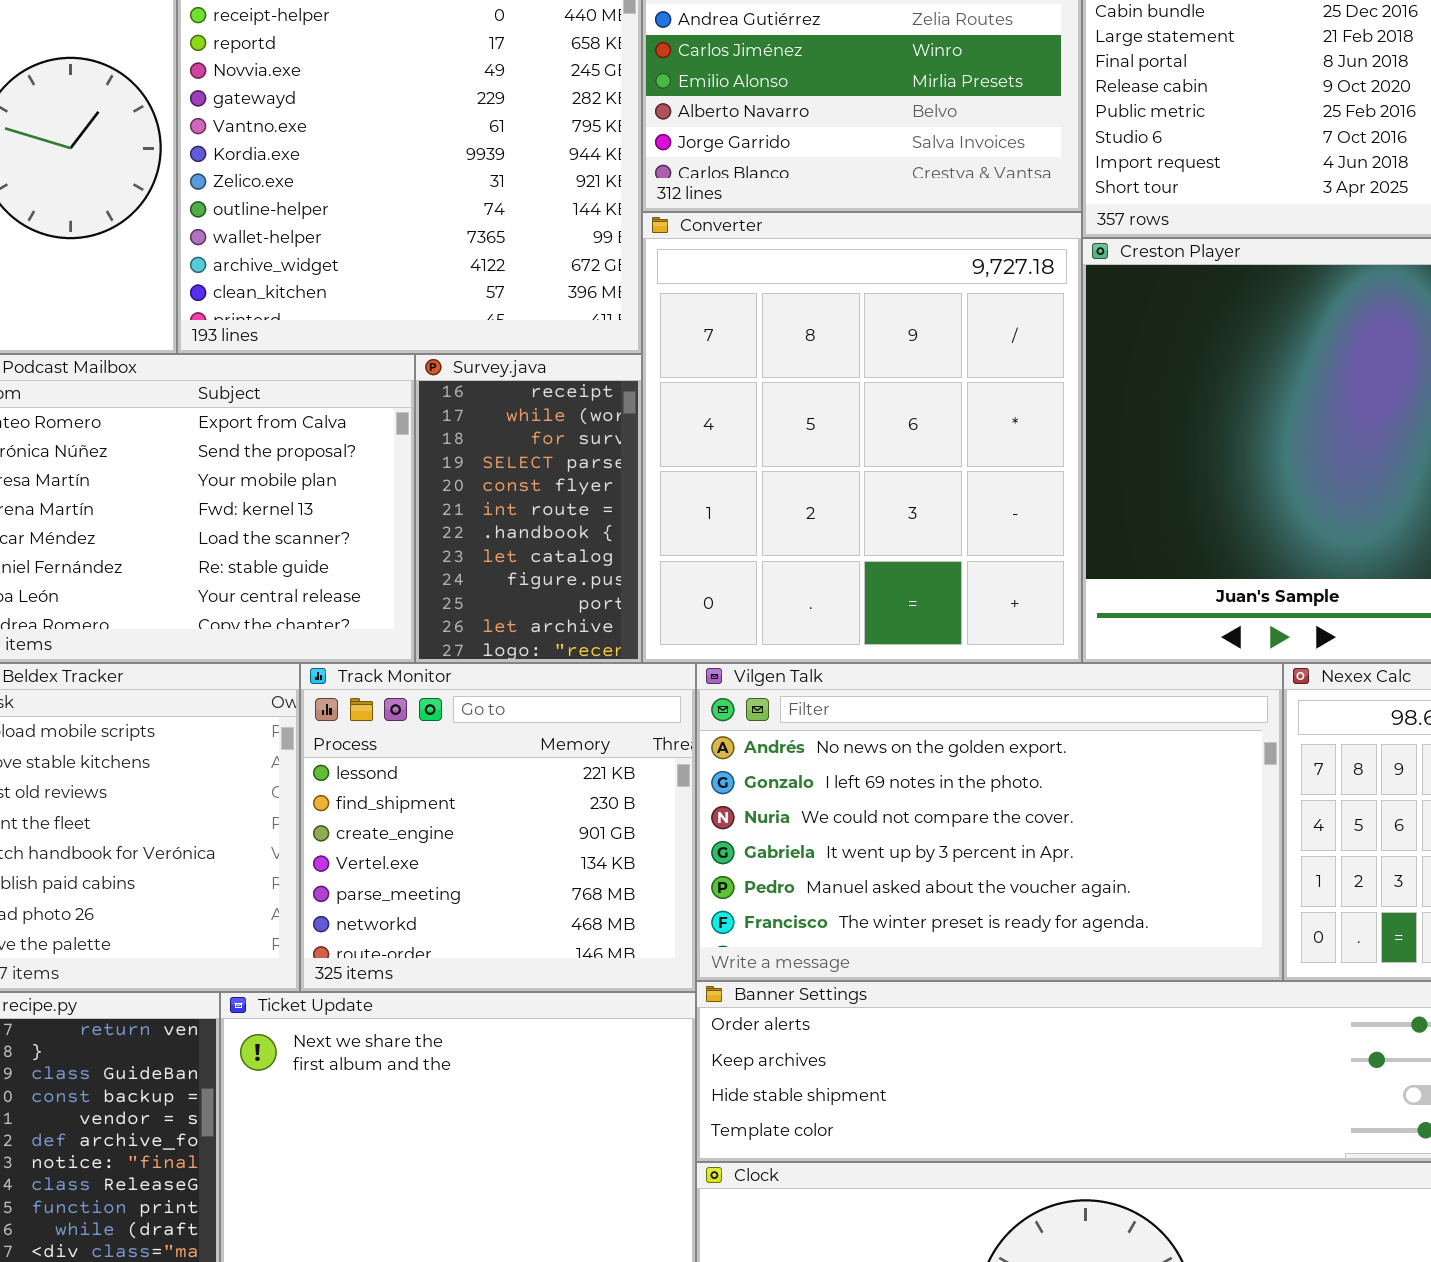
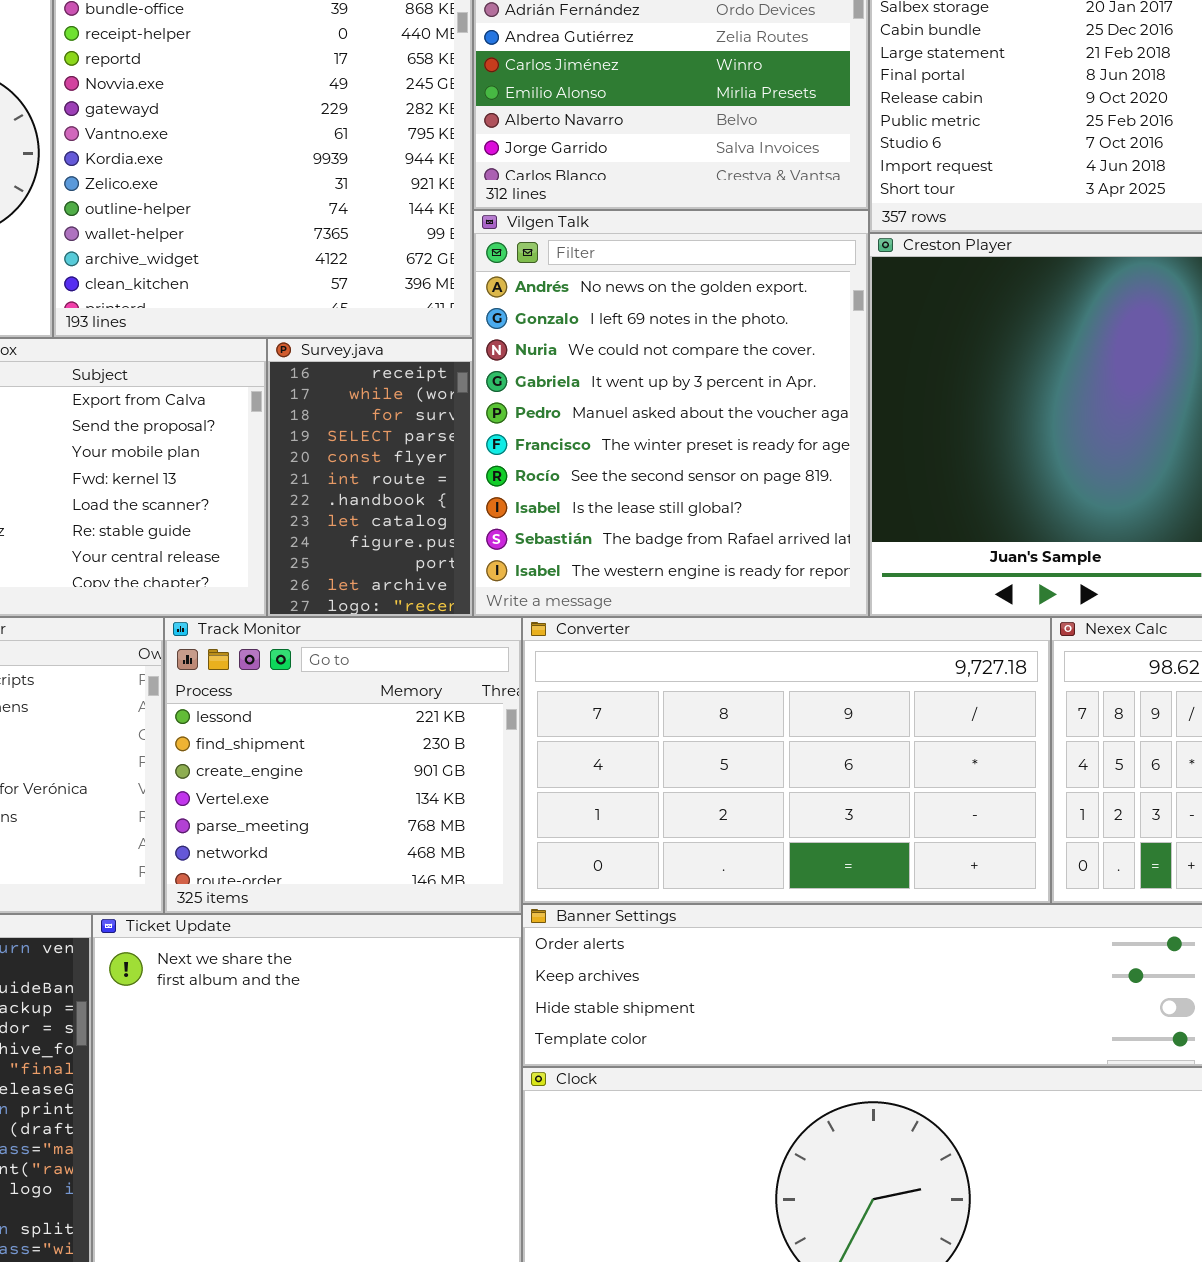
Converter: [642,212,1082,663] -> [522,617,1051,904], moved, resized
Vilgen Talk: [696,663,1283,981] -> [473,210,869,617], moved, resized

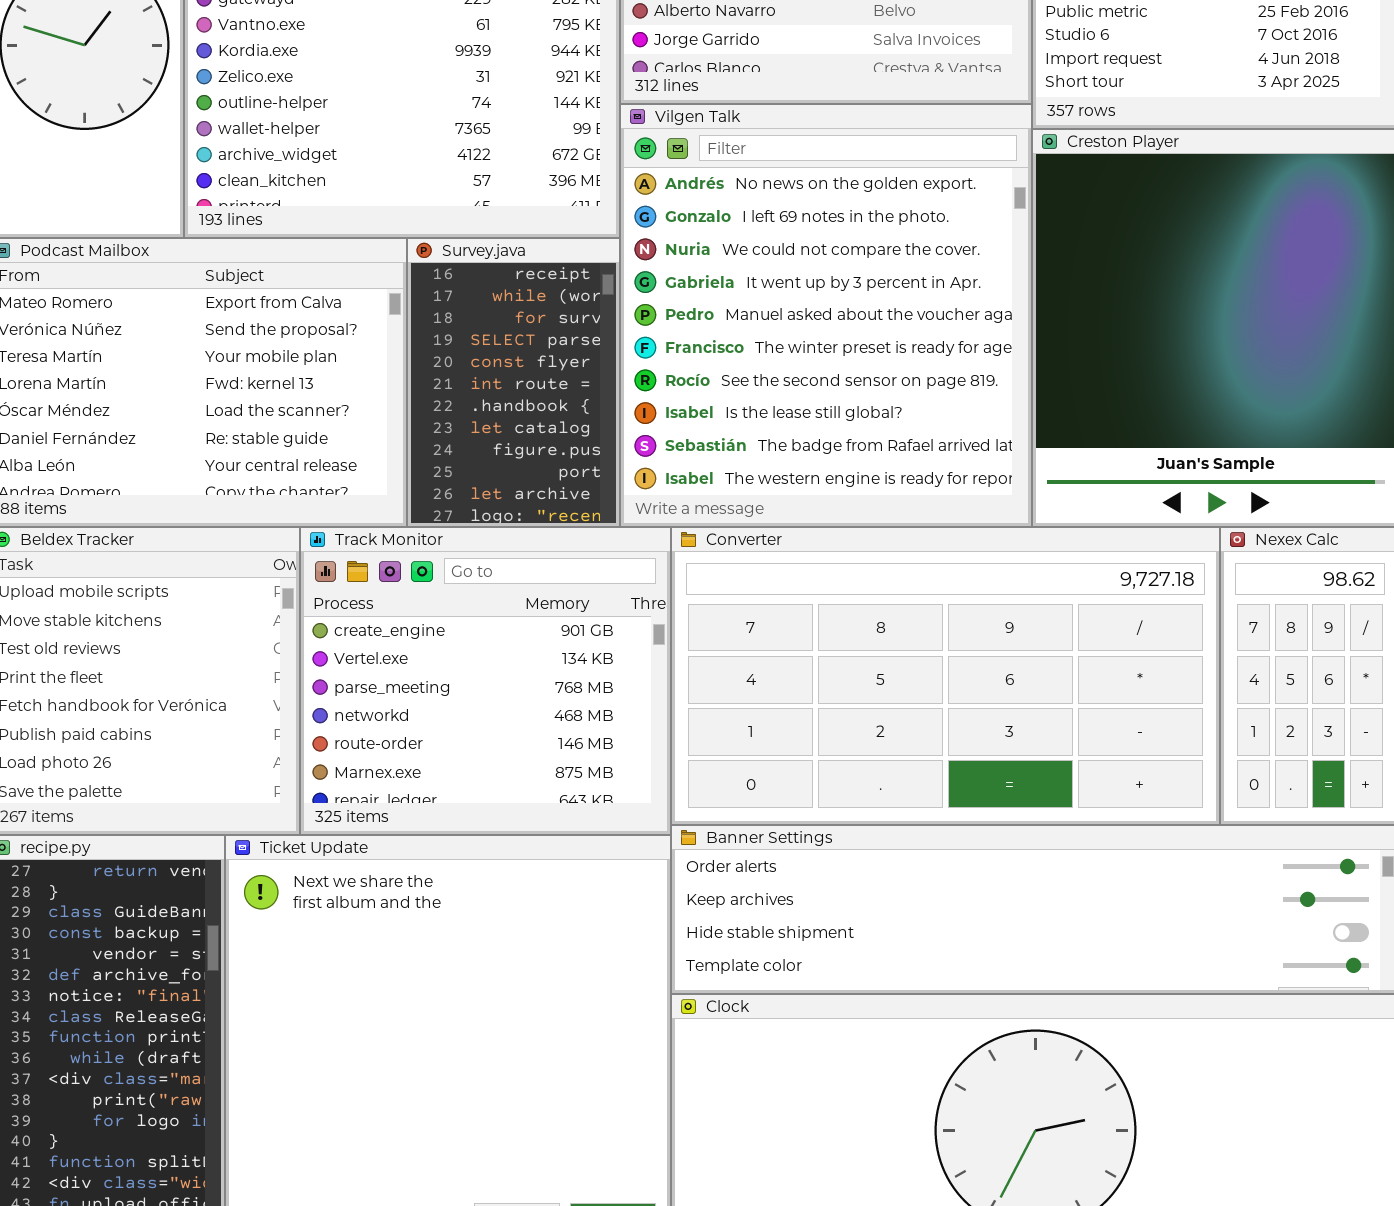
Track Monitor: [164,617,522,914] -> [300,527,671,835], scrolled down 2 rows

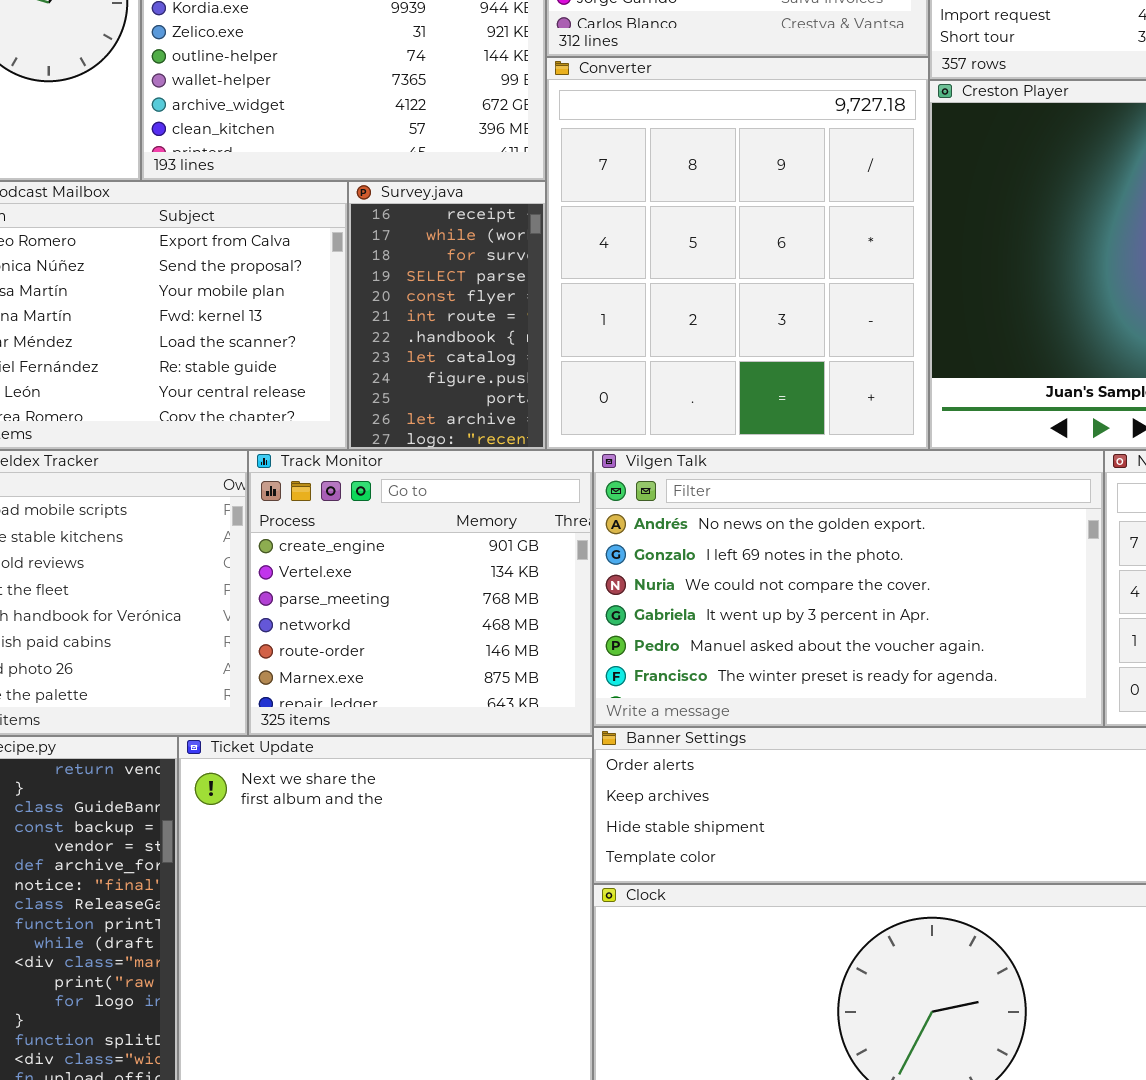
Vilgen Talk: [620,104,1032,527] -> [593,450,1104,727], moved, resized
Converter: [671,527,1220,825] -> [546,57,929,450], moved, resized

